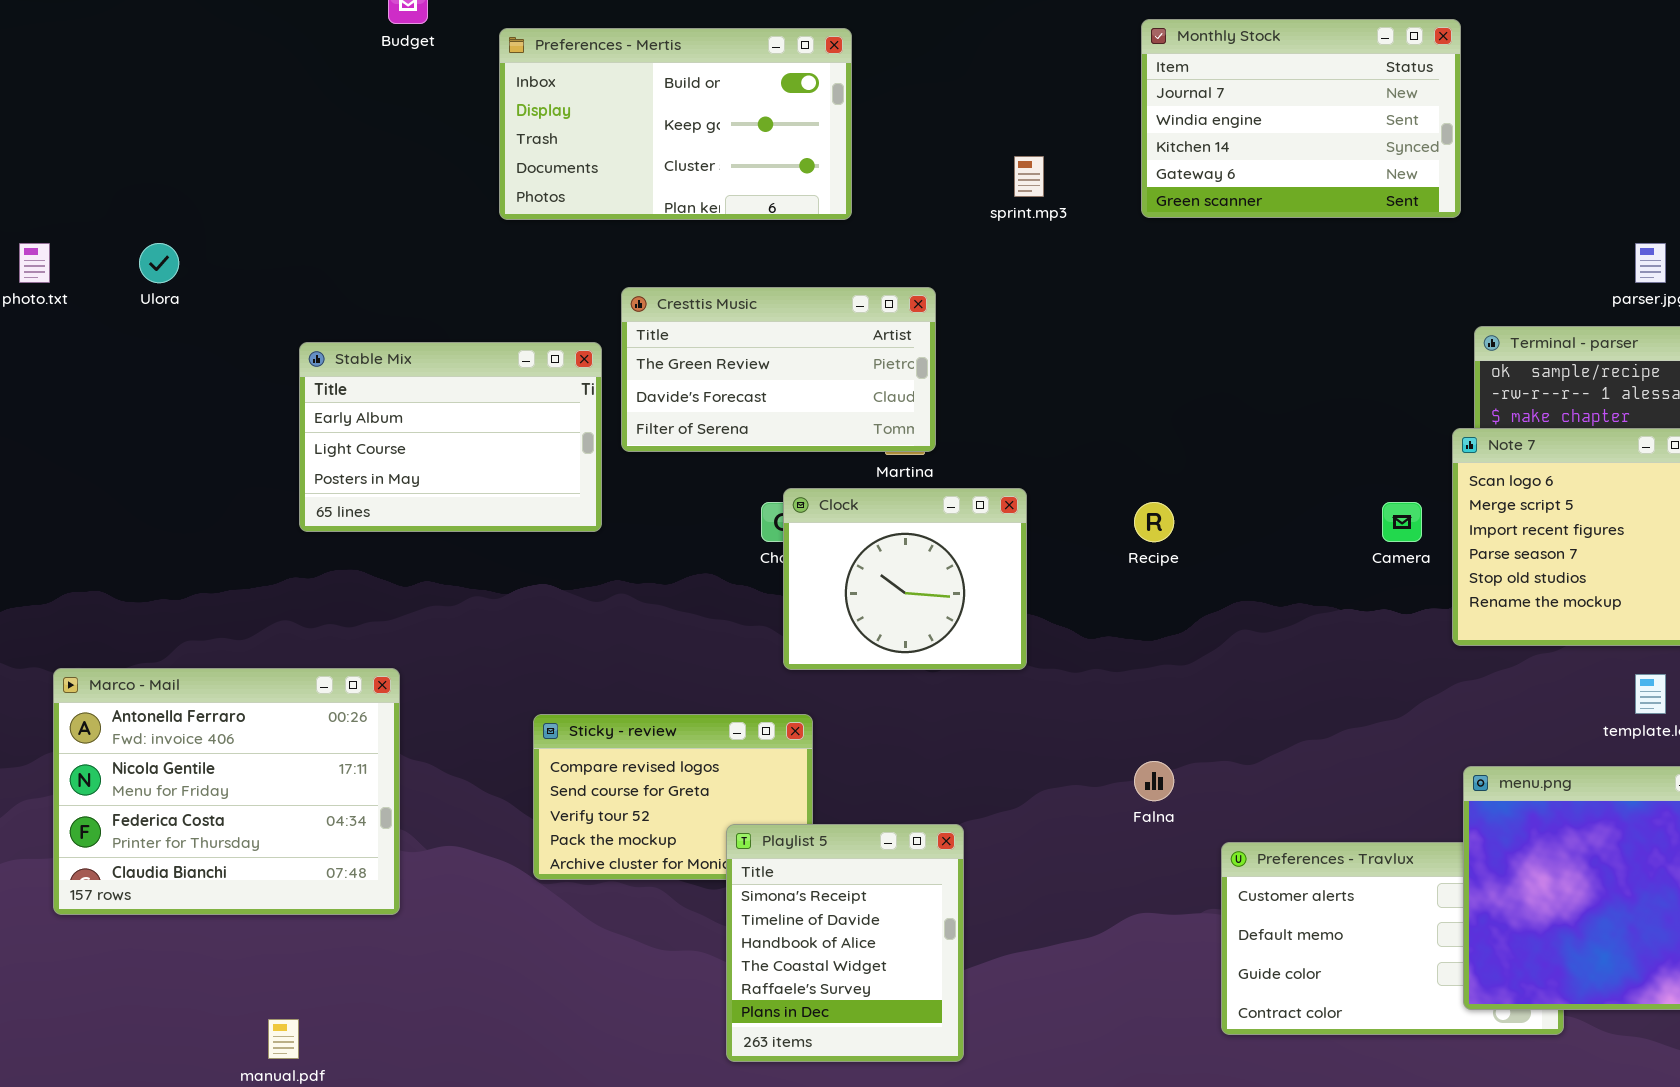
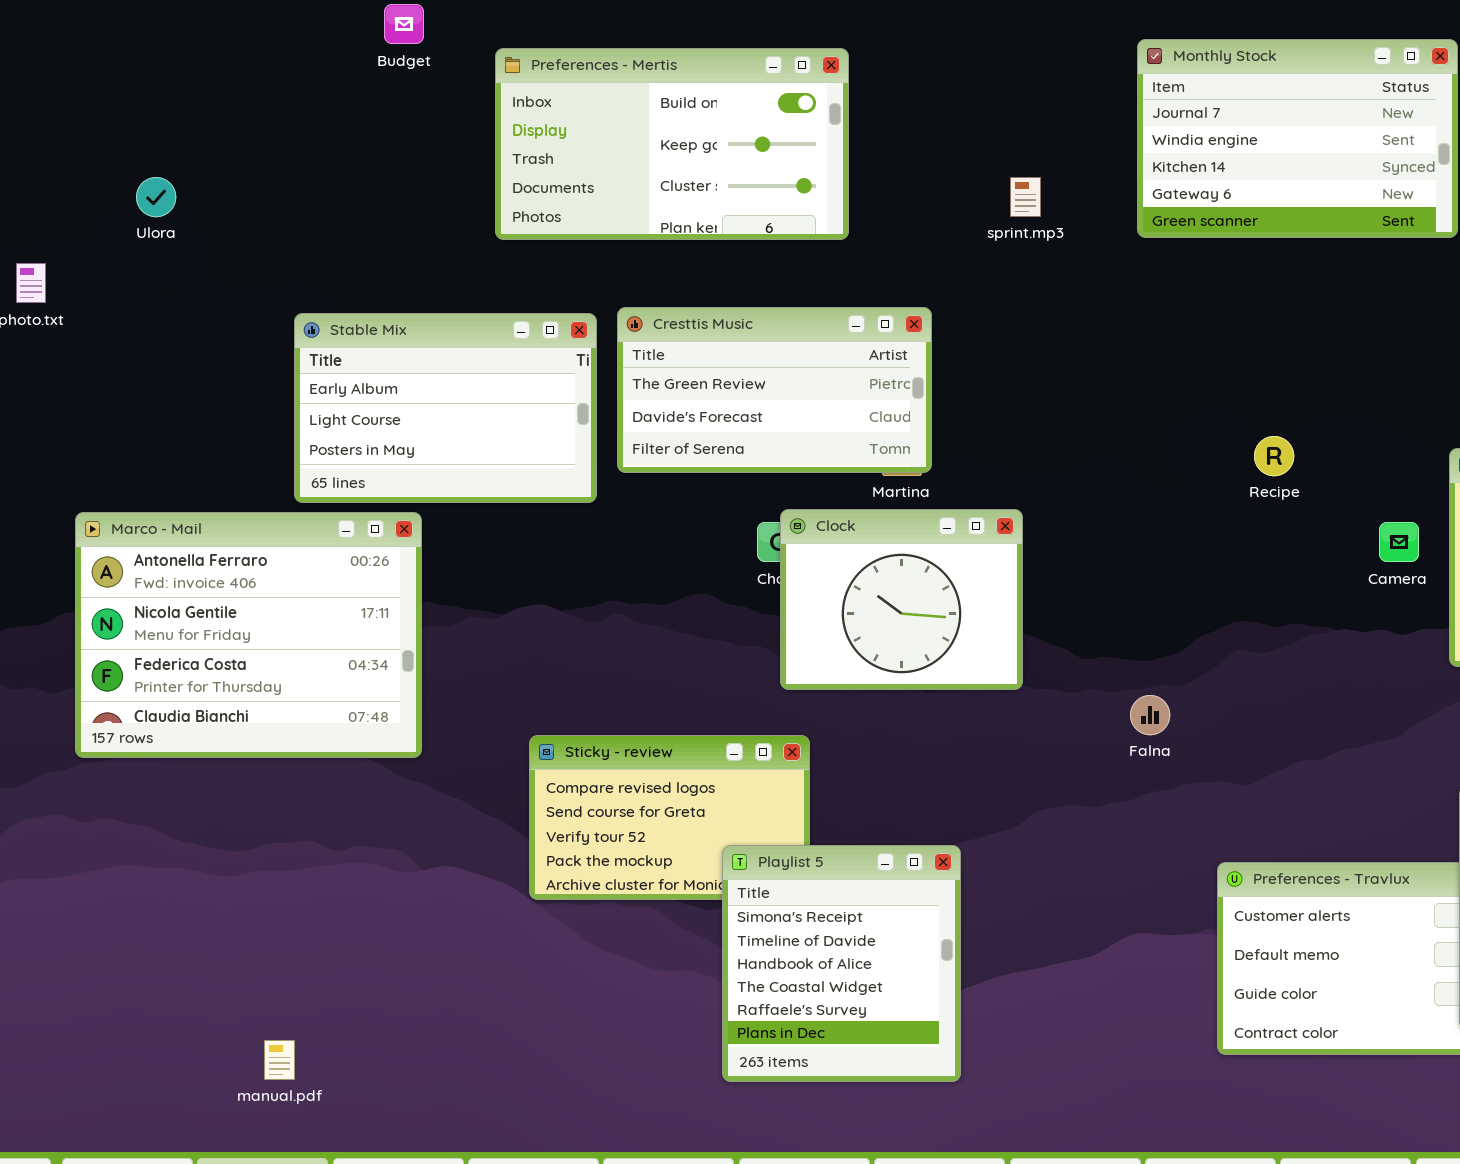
Ulora: [139,243,179,283] -> [136,177,176,217], moved
Stable Mix: [299,342,602,532] -> [294,313,597,503], moved
Recipe: [1134,502,1174,542] -> [1254,436,1294,476], moved
Marco - Mail: [53,668,400,915] -> [75,512,422,758], moved
Falna: [1134,761,1174,801] -> [1130,695,1170,735], moved

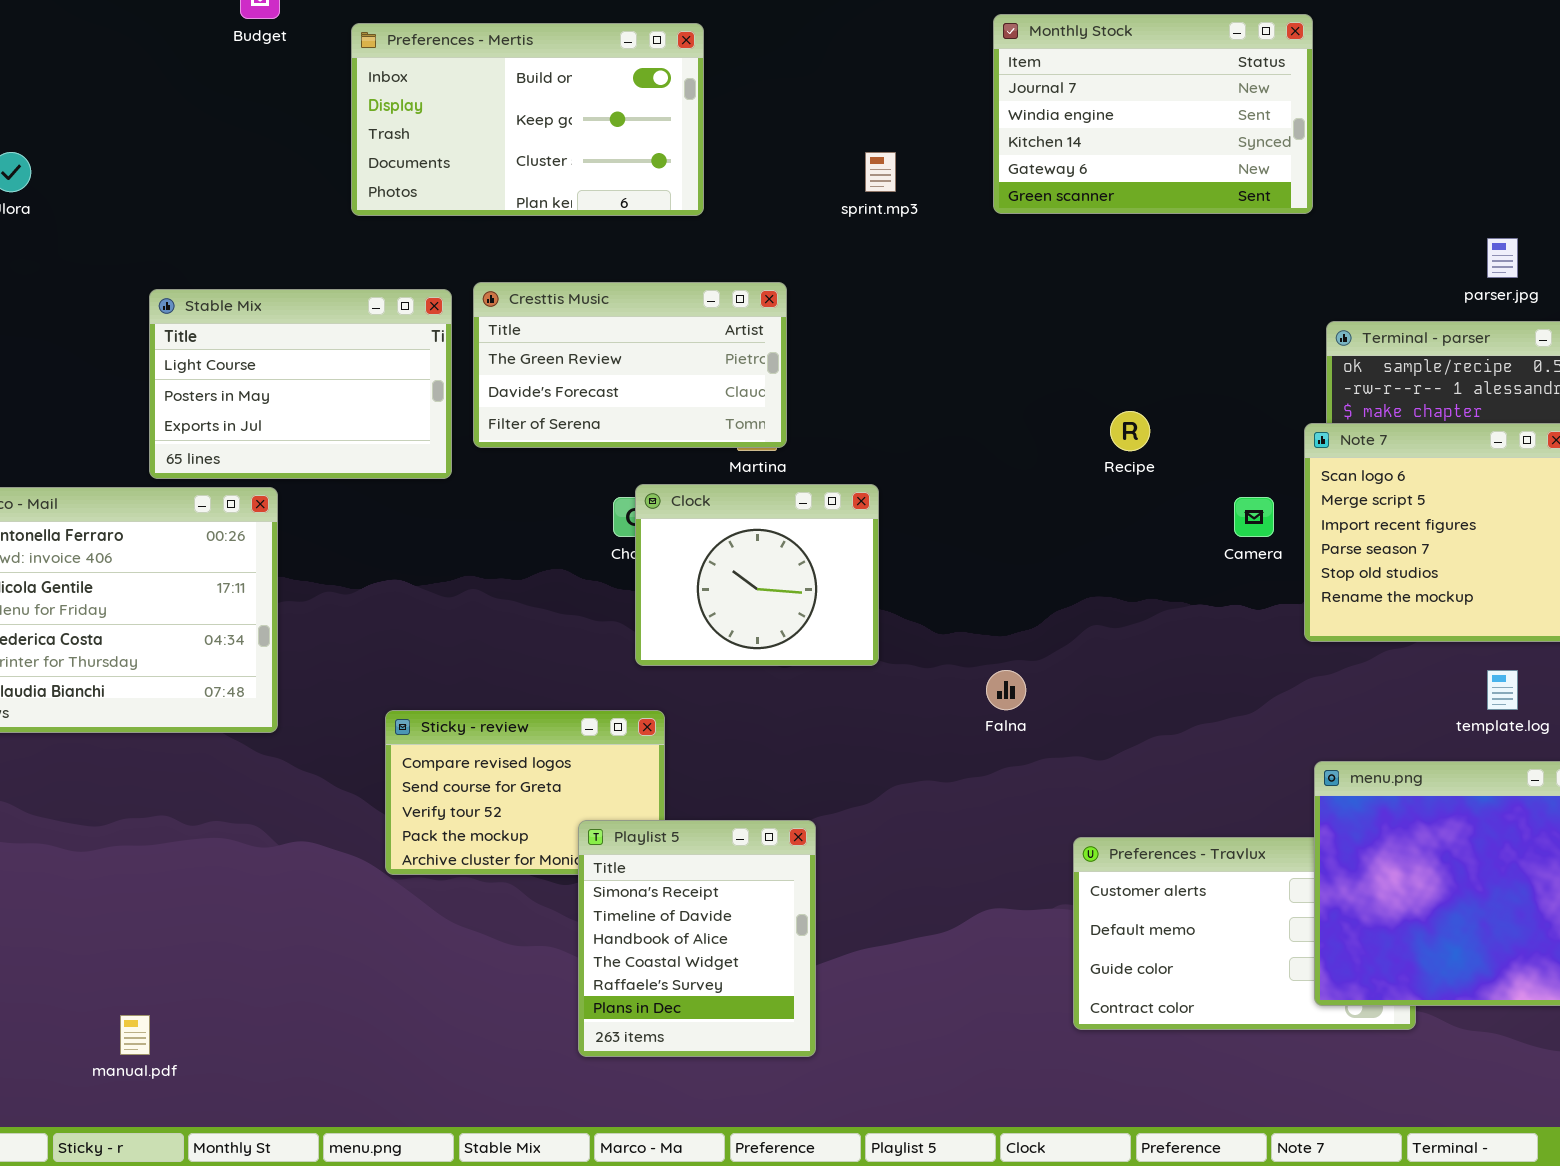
Stable Mix: [294,313,597,503] -> [149,289,452,479], scrolled down 1 row

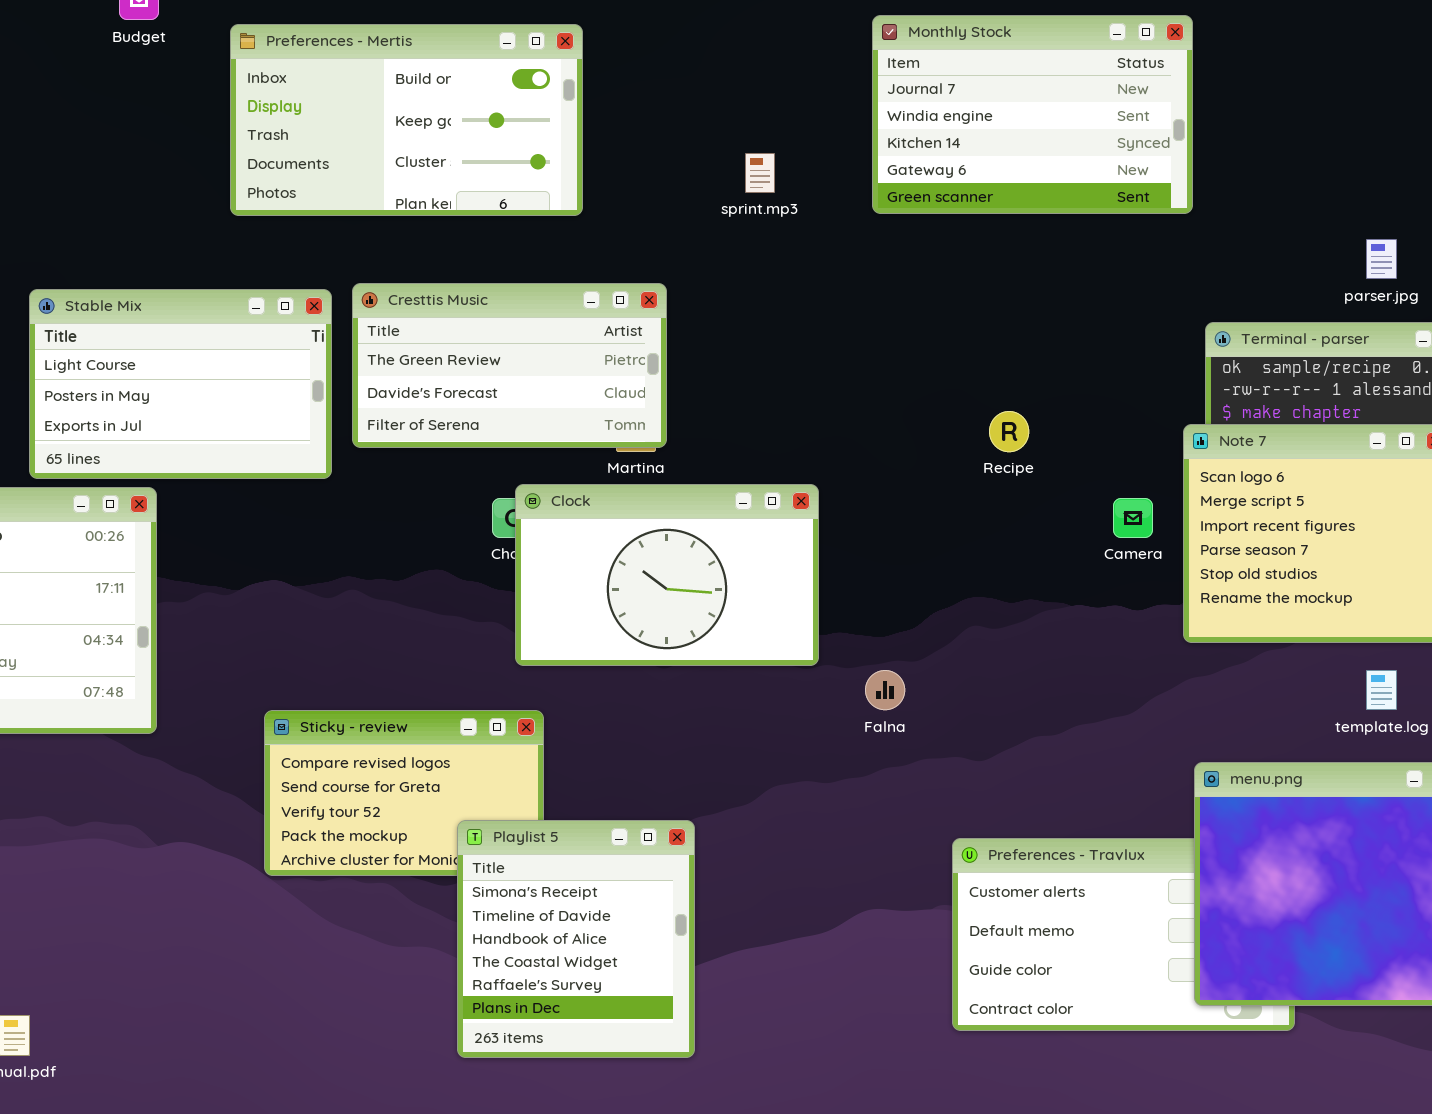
Clock: [635,484,879,666] -> [515,484,819,666], resized

